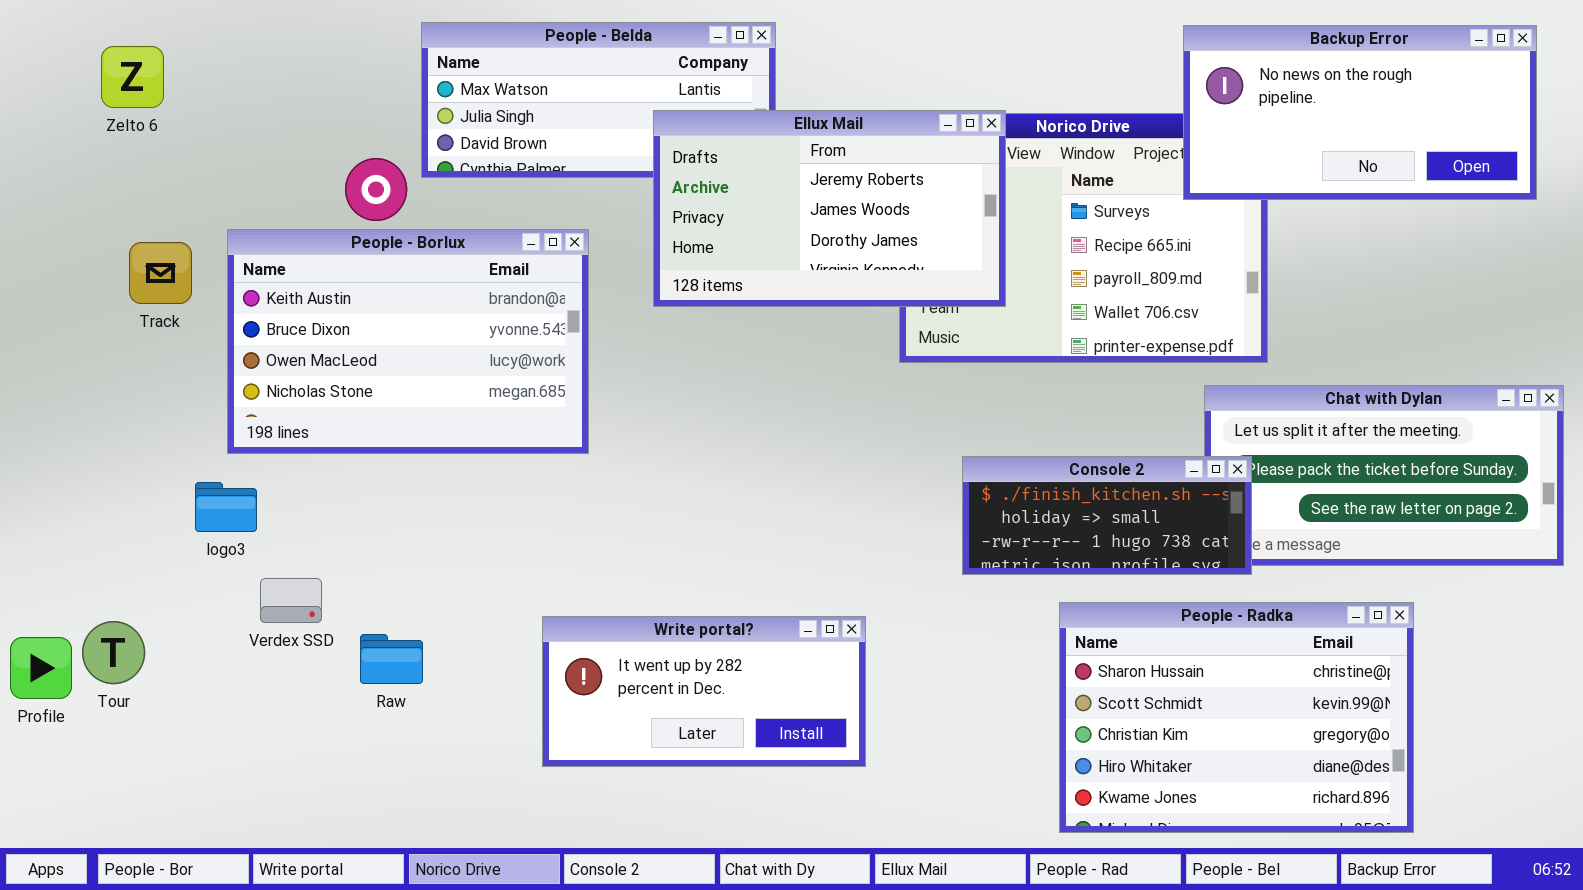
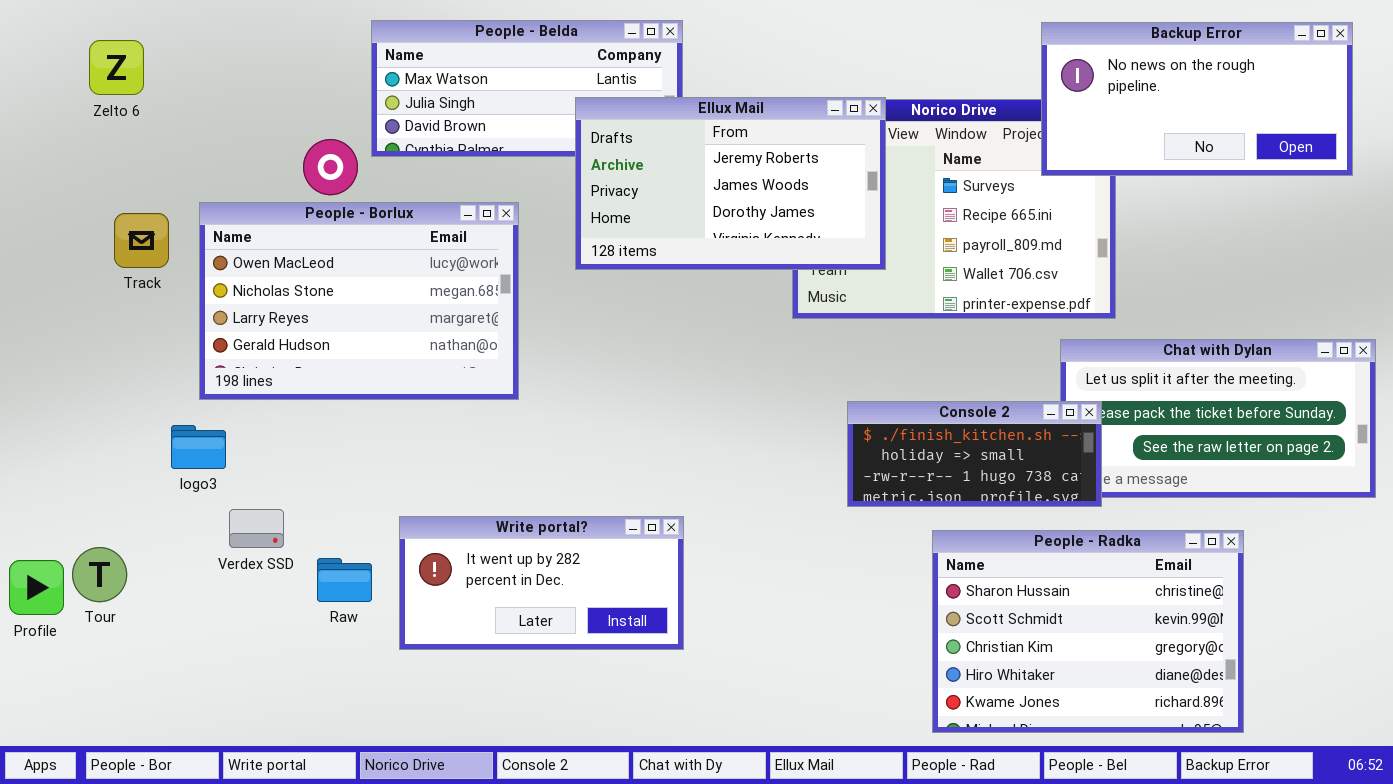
People - Borlux: [227,229,589,454] -> [199,202,519,400], scrolled down 2 rows
Write portal?: [542,616,866,767] -> [399,516,684,650], moved

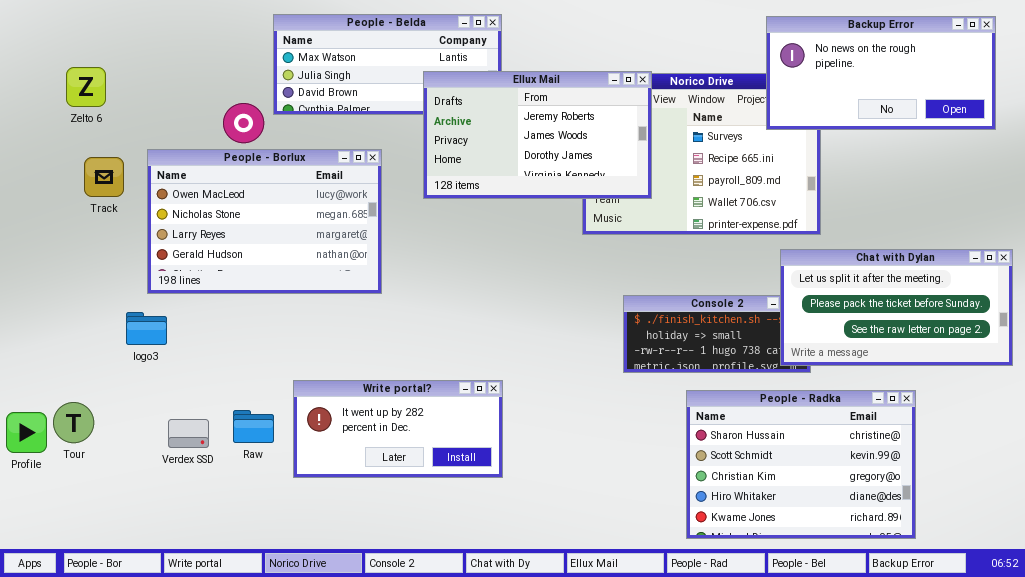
Zelto 6: [89,40,144,95] -> [66,67,106,107], moved
Chat with Dylan: [1060,339,1376,498] -> [780,249,1013,366], raised
Verdex SSD: [229,509,284,548] -> [168,419,209,448], moved

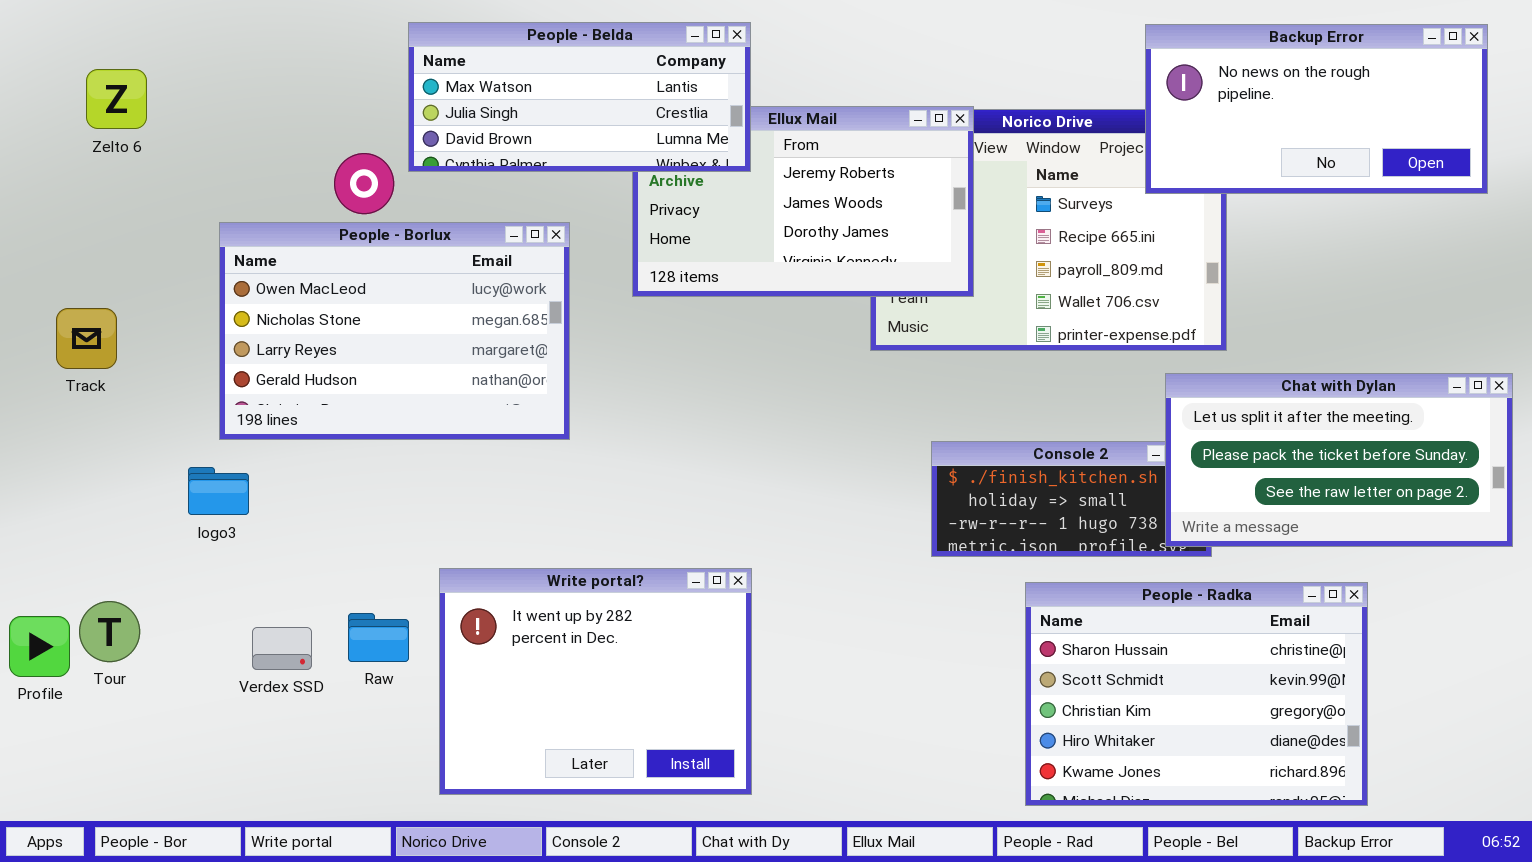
People - Belda: [273,14,502,115] -> [408,22,751,172], raised
Zelto 6: [66,67,106,107] -> [86,69,147,129], moved
Track: [84,157,124,197] -> [56,308,117,369], moved
Write portal?: [293,380,503,478] -> [439,568,752,795], resized

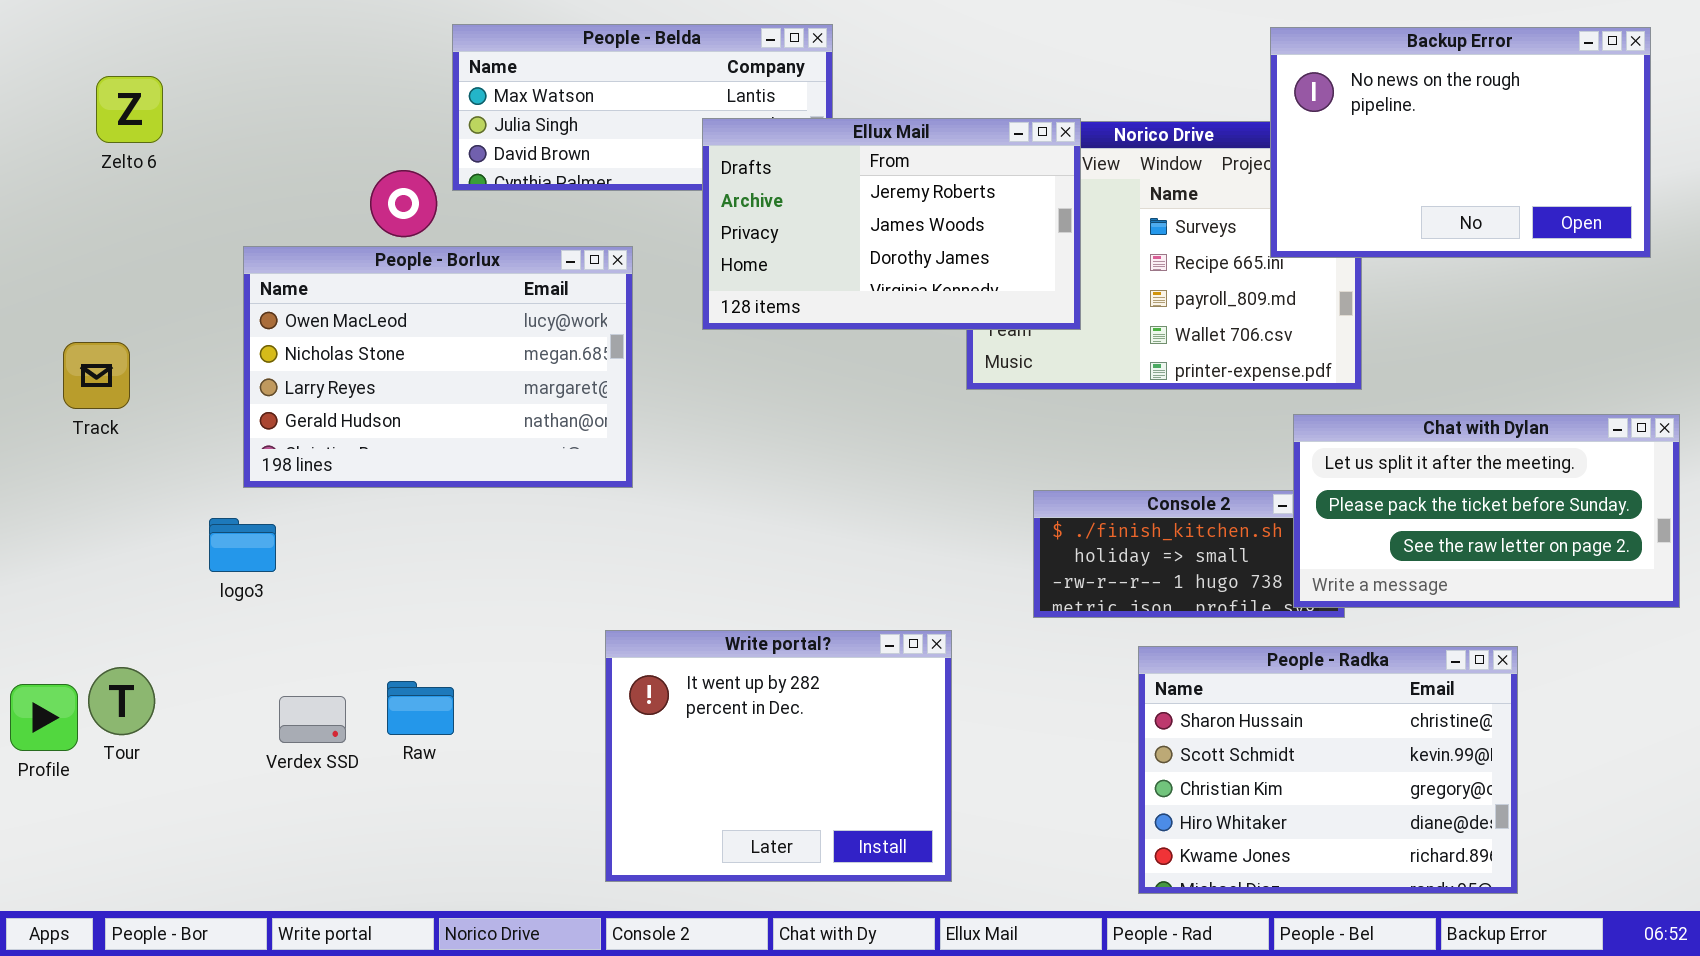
Backup Error: [1145,24,1488,194] -> [1270,27,1651,258], resized
Ellux Mail: [632,106,974,297] -> [702,118,1081,330], raised
Write portal?: [439,568,752,795] -> [605,630,952,882], moved

